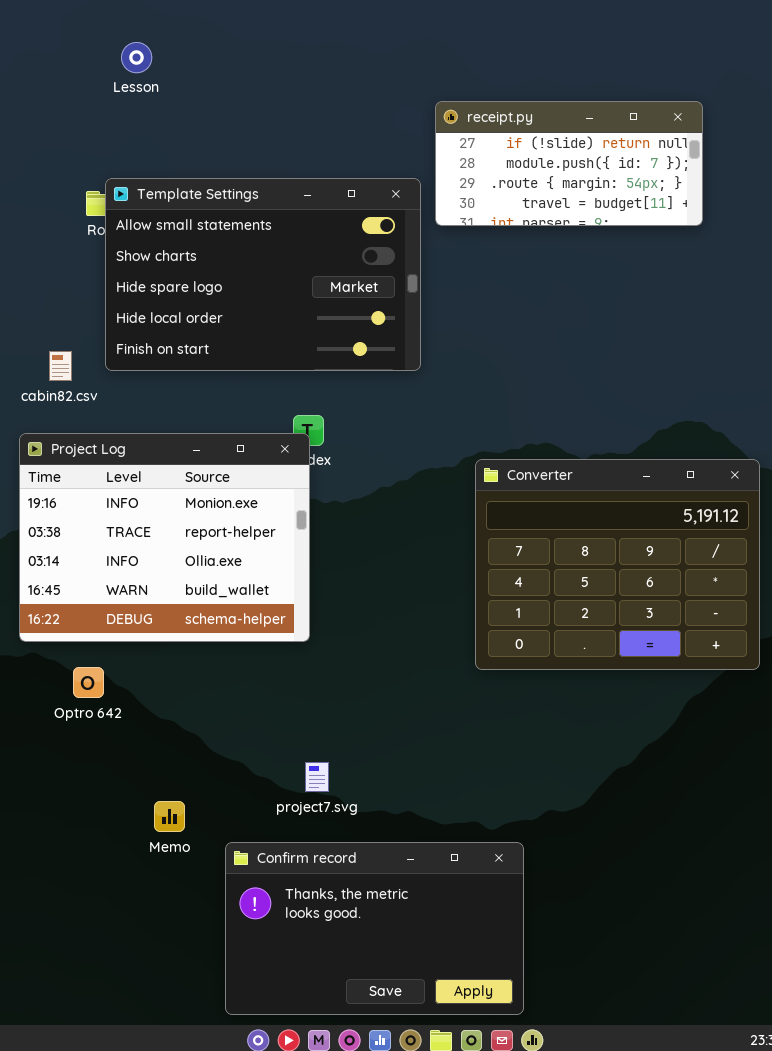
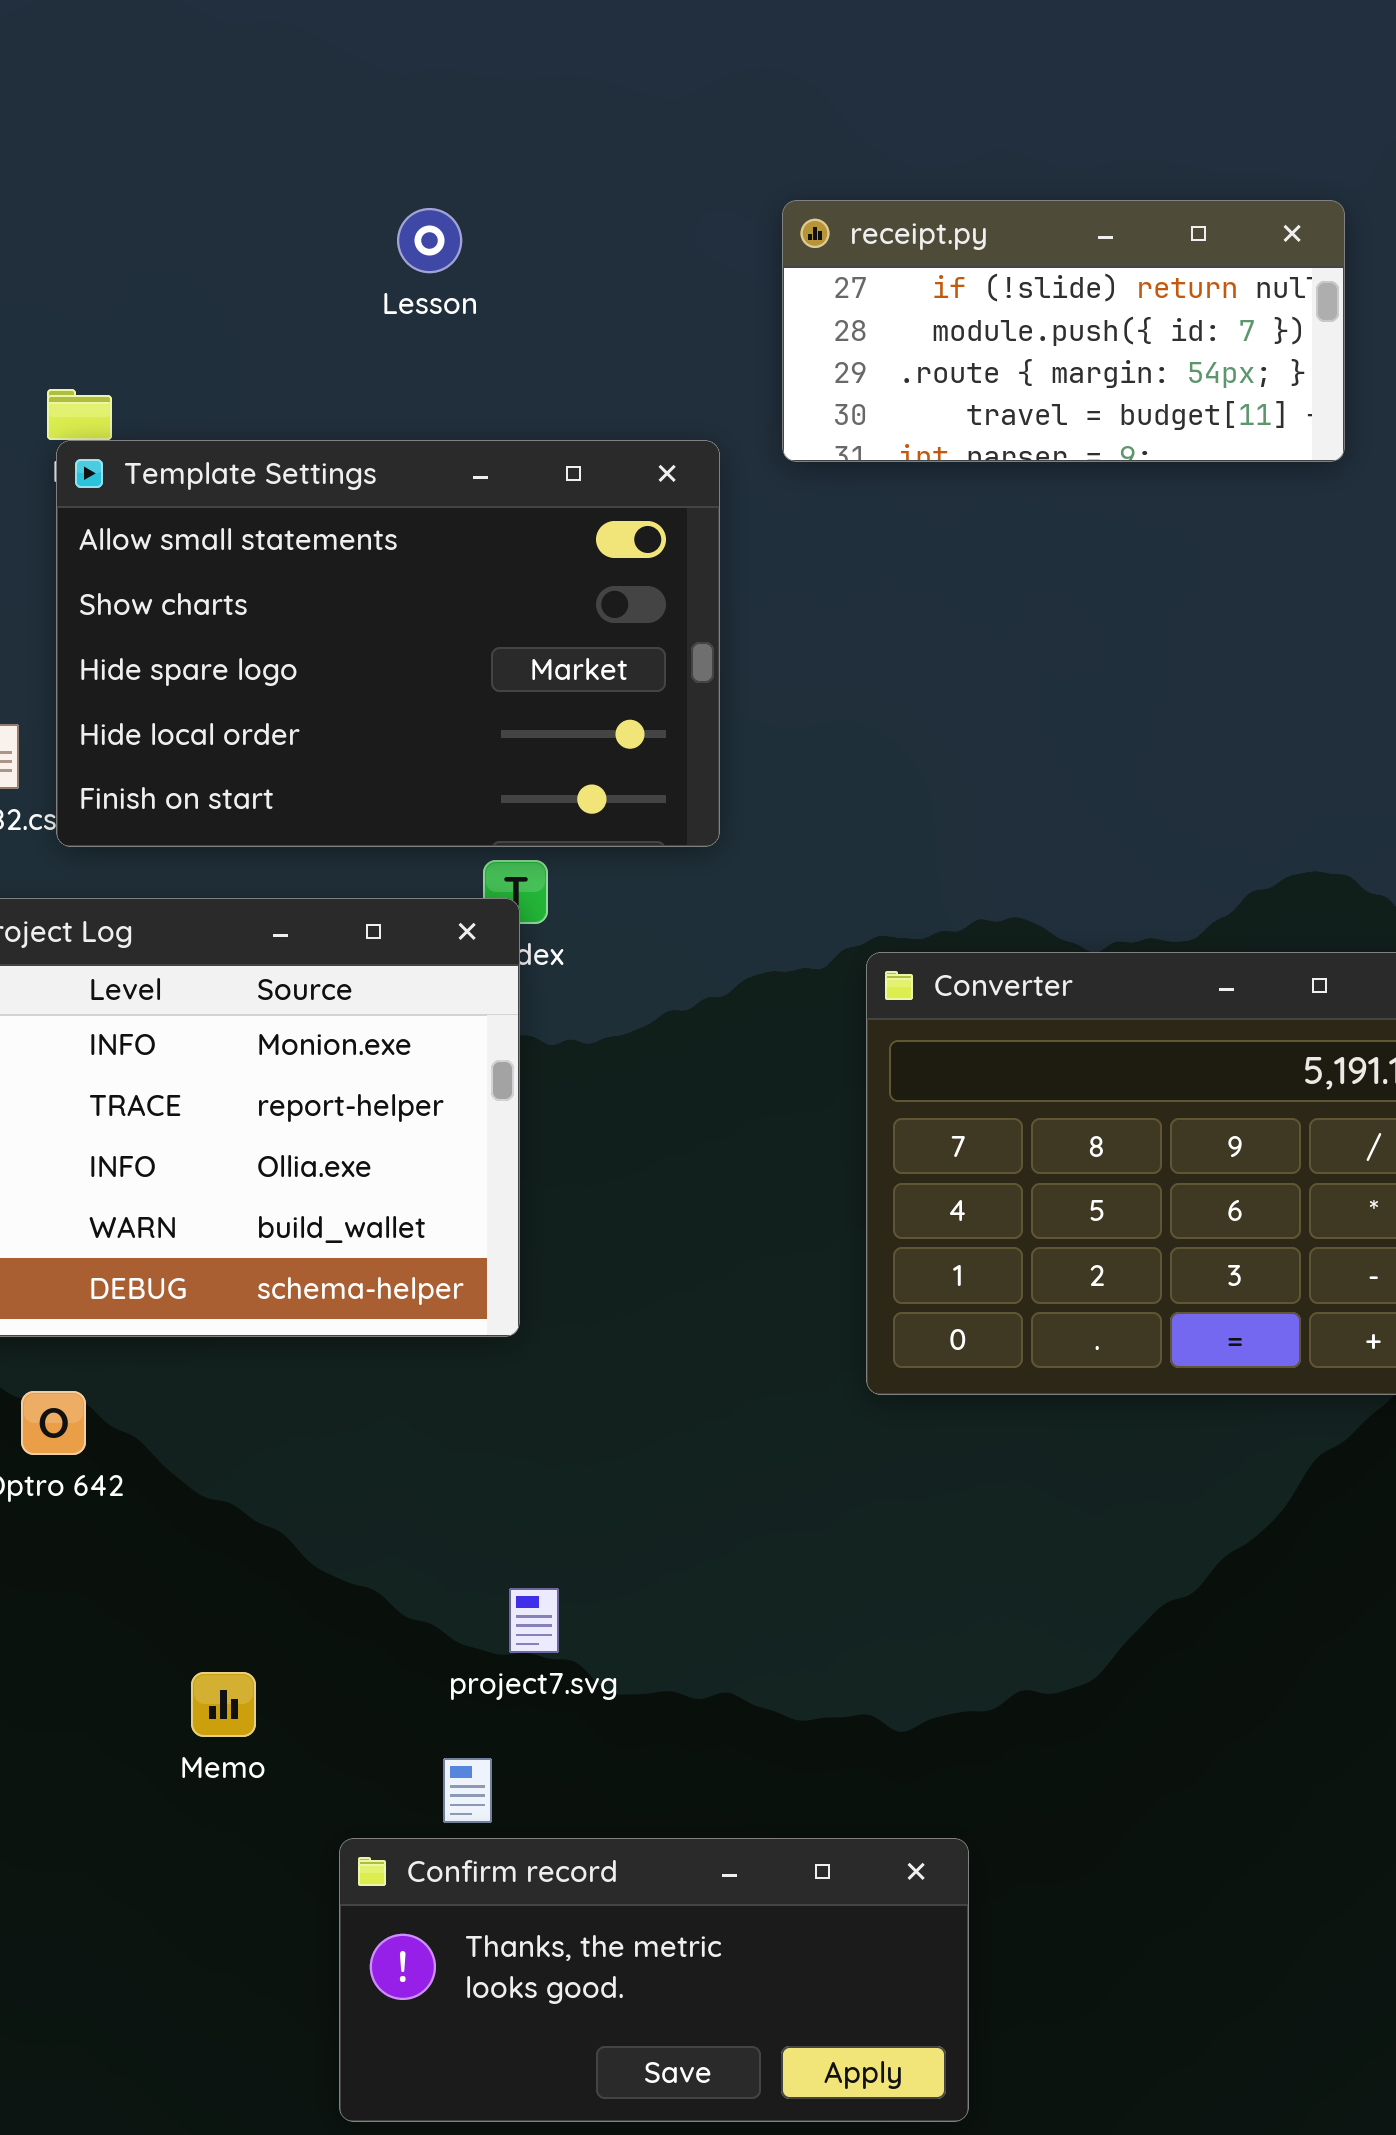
Lesson: [121,42,152,73] -> [397,208,462,273], moved
Template Settings: [105,178,421,371] -> [56,440,720,847], moved
Confirm record: [225,842,524,1015] -> [339,1838,969,2122], resized

